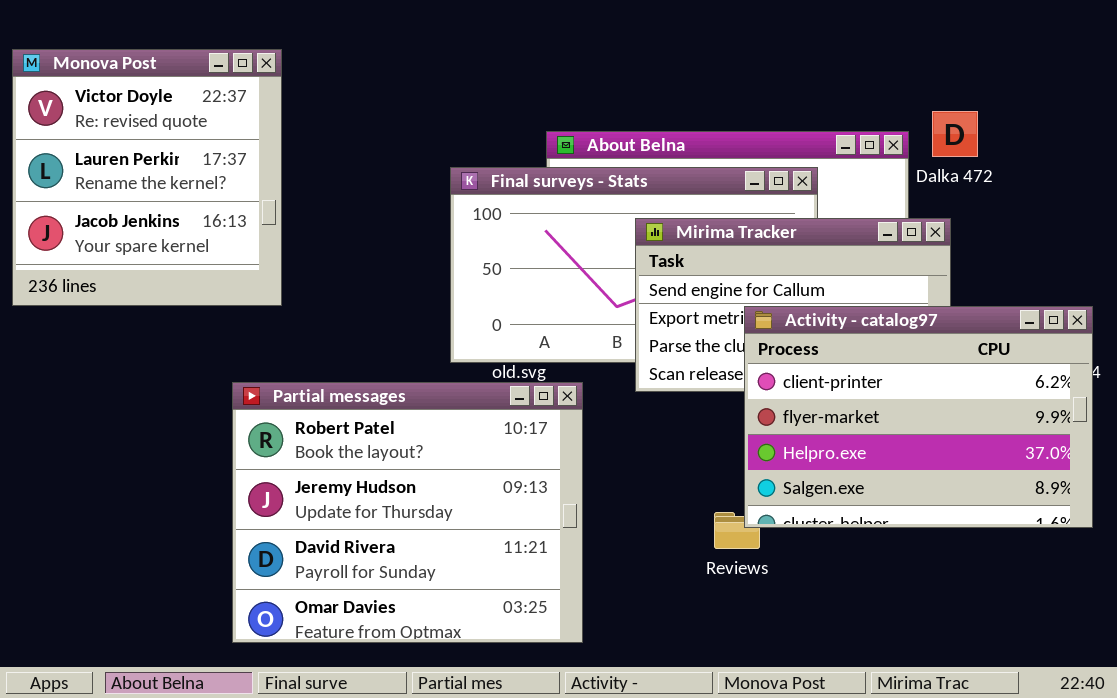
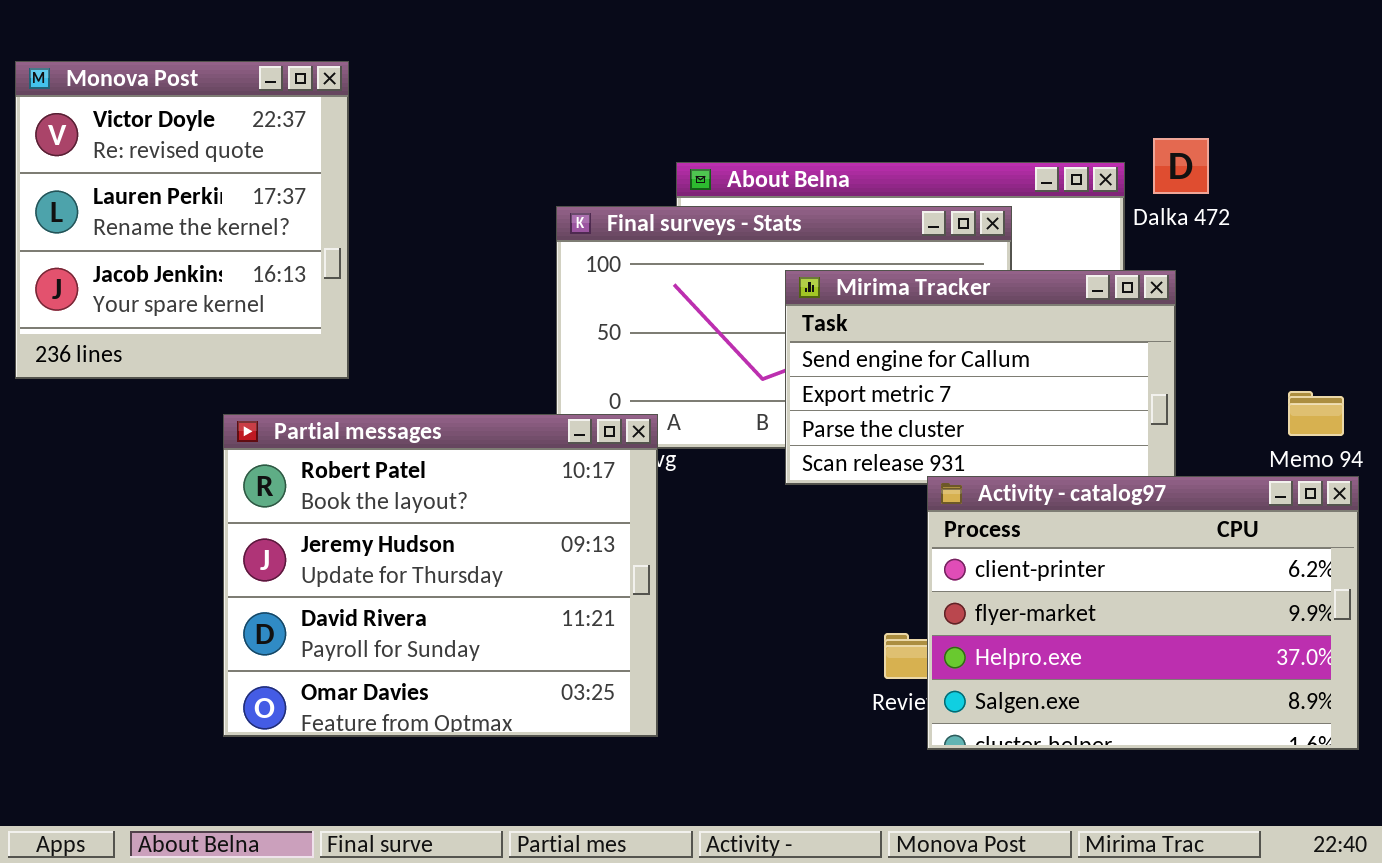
Activity - catalog97: [744,306,1093,528] -> [927,476,1359,750], moved
Partial messages: [232,382,583,643] -> [223,414,658,737], moved

